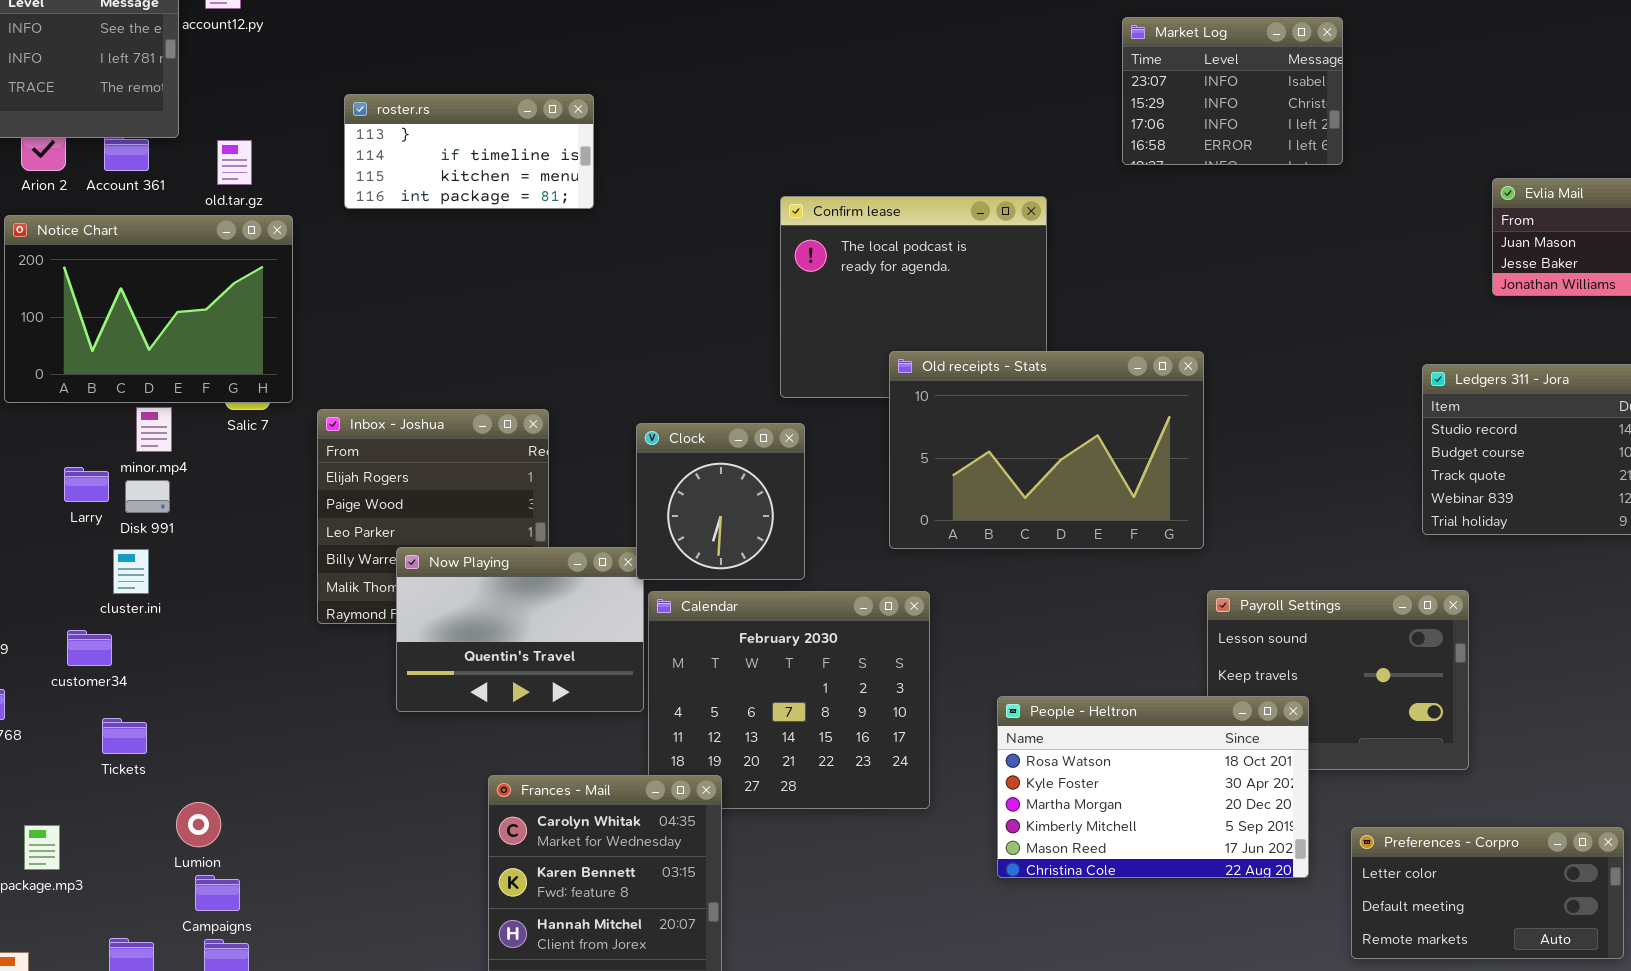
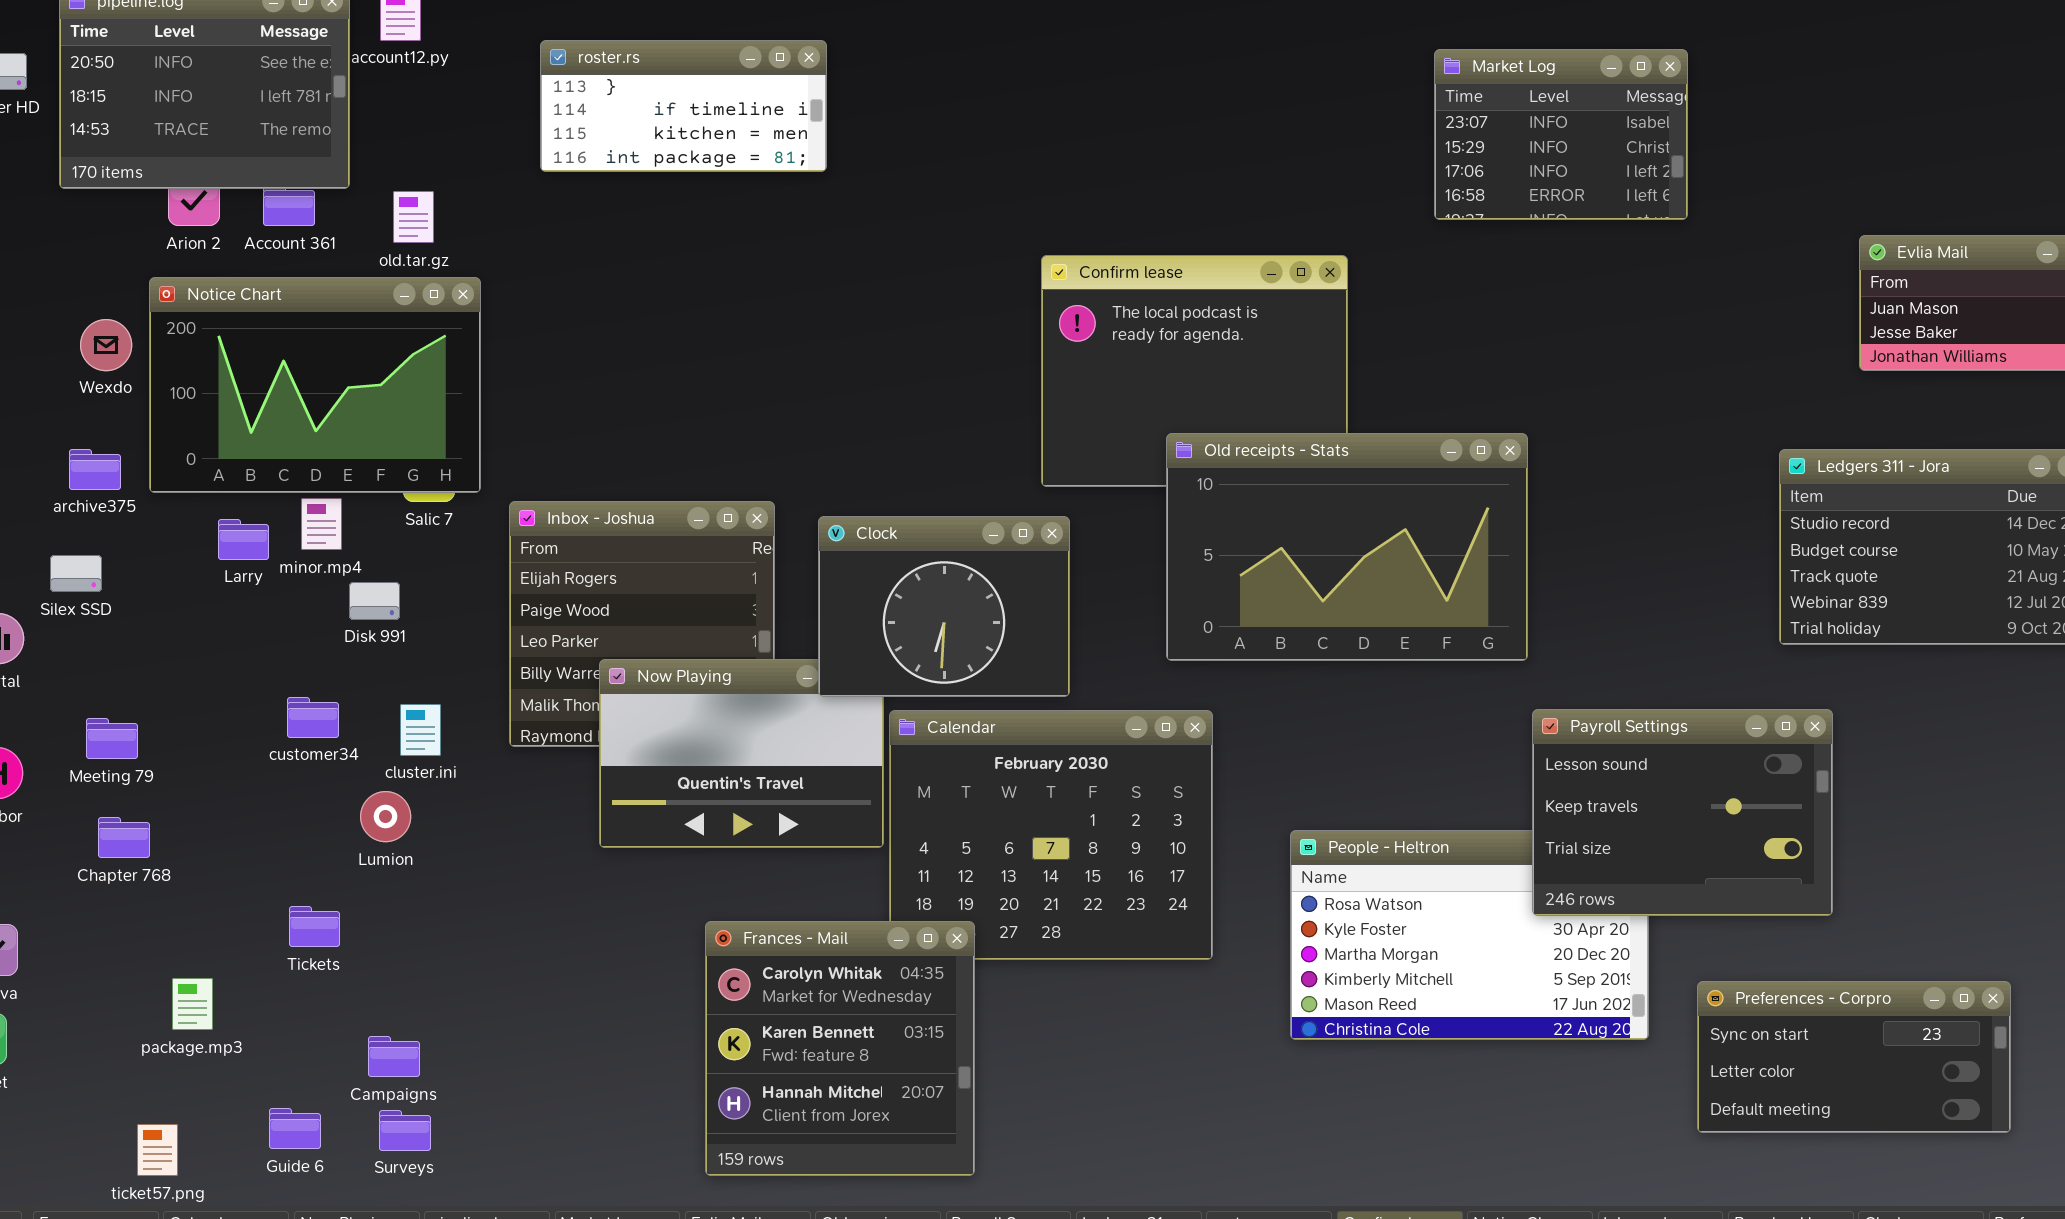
roster.rs: [344,94,594,209] -> [540,40,827,172], moved
Clock: [636,423,805,580] -> [818,516,1070,697], resized
Larry: [64,467,109,502] -> [218,519,269,560], moved
Disk 991: [125,480,170,513] -> [349,582,400,620], moved
cluster.ini: [113,549,149,594] -> [400,704,441,756], moved
Payroll Settings: [1207,590,1469,770] -> [1532,709,1833,916], raised
customer34: [67,630,112,666] -> [287,697,339,738], moved
Tickets: [102,718,147,754] -> [289,906,340,947], moved
Lumion: [176,802,221,847] -> [360,791,411,842], moved
Preferences - Corpro: [1351,827,1624,959] -> [1697,981,2011,1133], scrolled up 1 row

